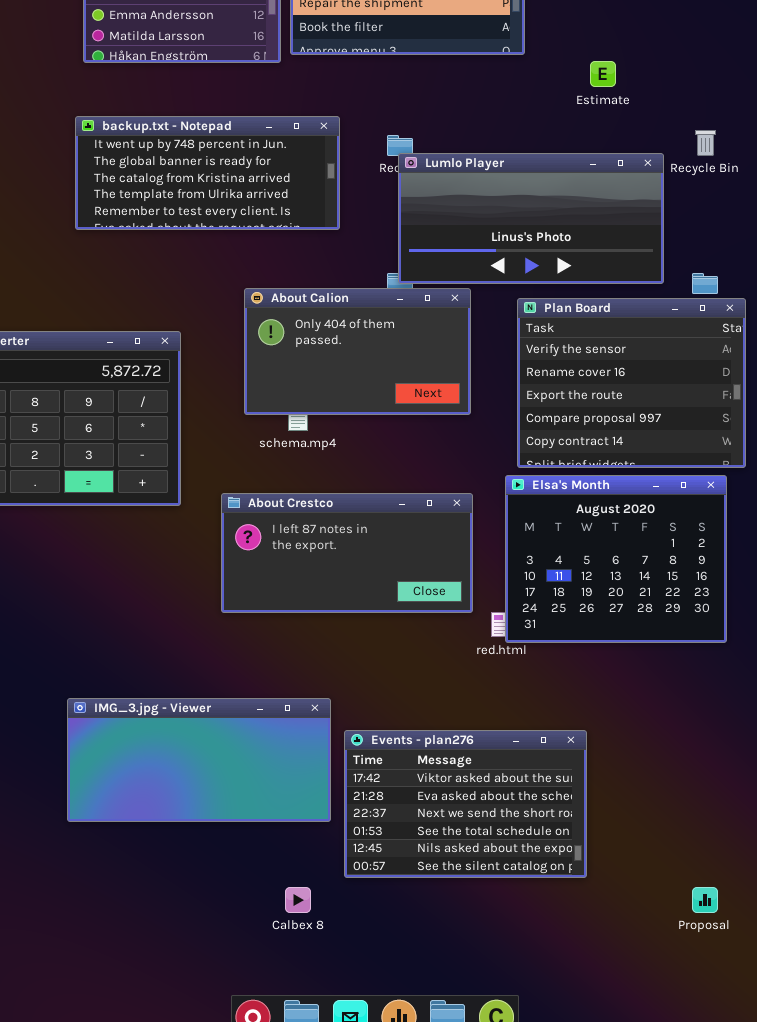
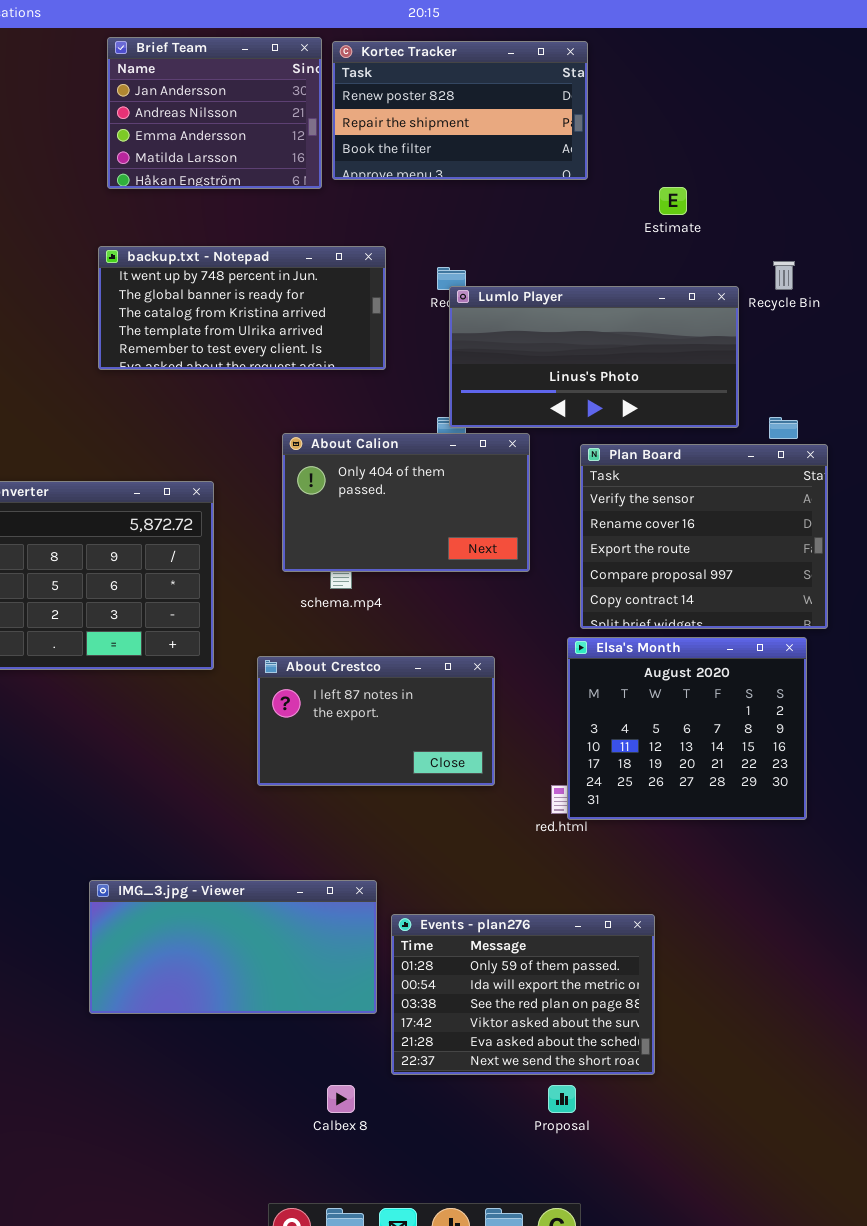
About Crestco: [221,493,473,613] -> [257,656,495,786], resized
Events - plan276: [344,730,587,878] -> [391,914,655,1075], scrolled up 3 rows
Proposal: [692,887,718,913] -> [548,1085,576,1113], moved

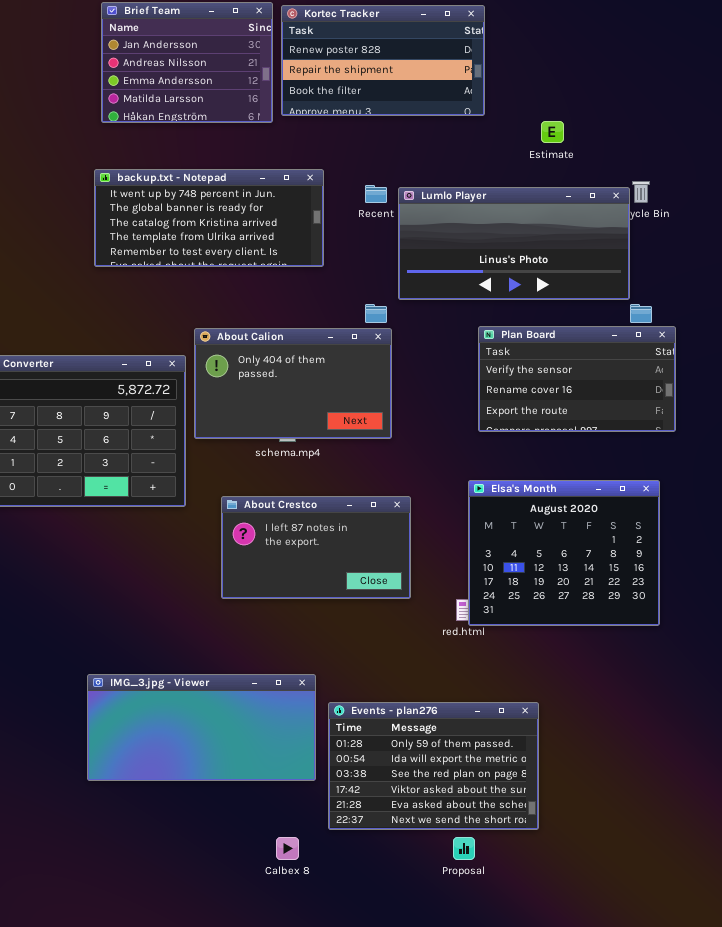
Lumlo Player: [449,286,739,428] -> [398,187,630,300], moved
About Calion: [282,433,530,572] -> [194,328,392,439], moved
Plan Board: [580,444,828,629] -> [478,326,676,432], resized

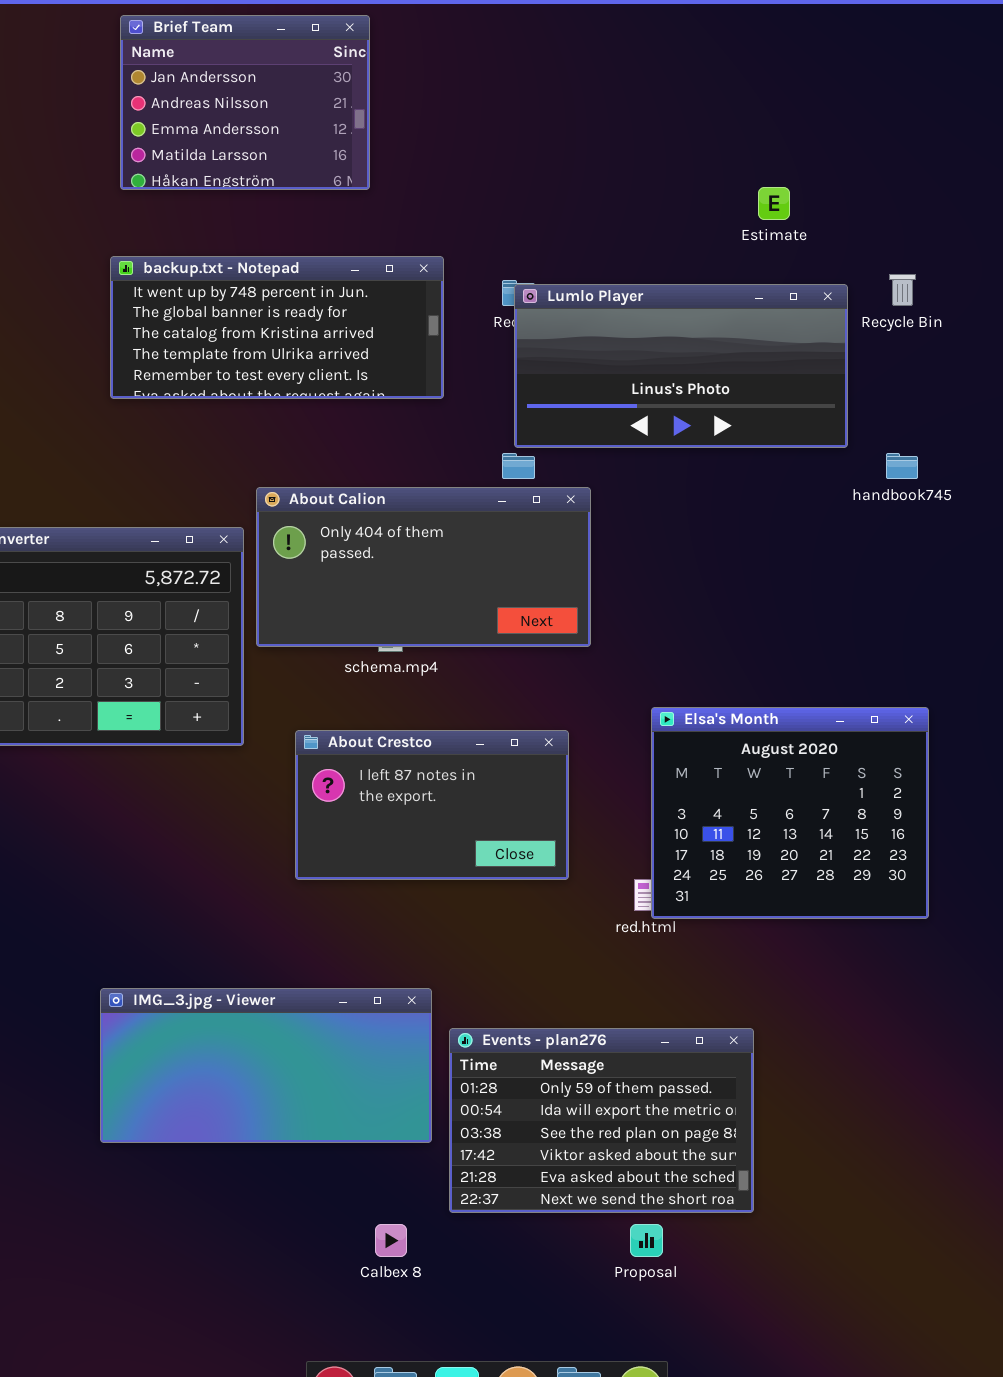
Kortec Tracker: [281,5,485,116] -> none, closed
Lumlo Player: [398,187,630,300] -> [514,284,848,448], moved
Plan Board: [478,326,676,432] -> none, closed
About Calion: [194,328,392,439] -> [256,487,591,647], resized

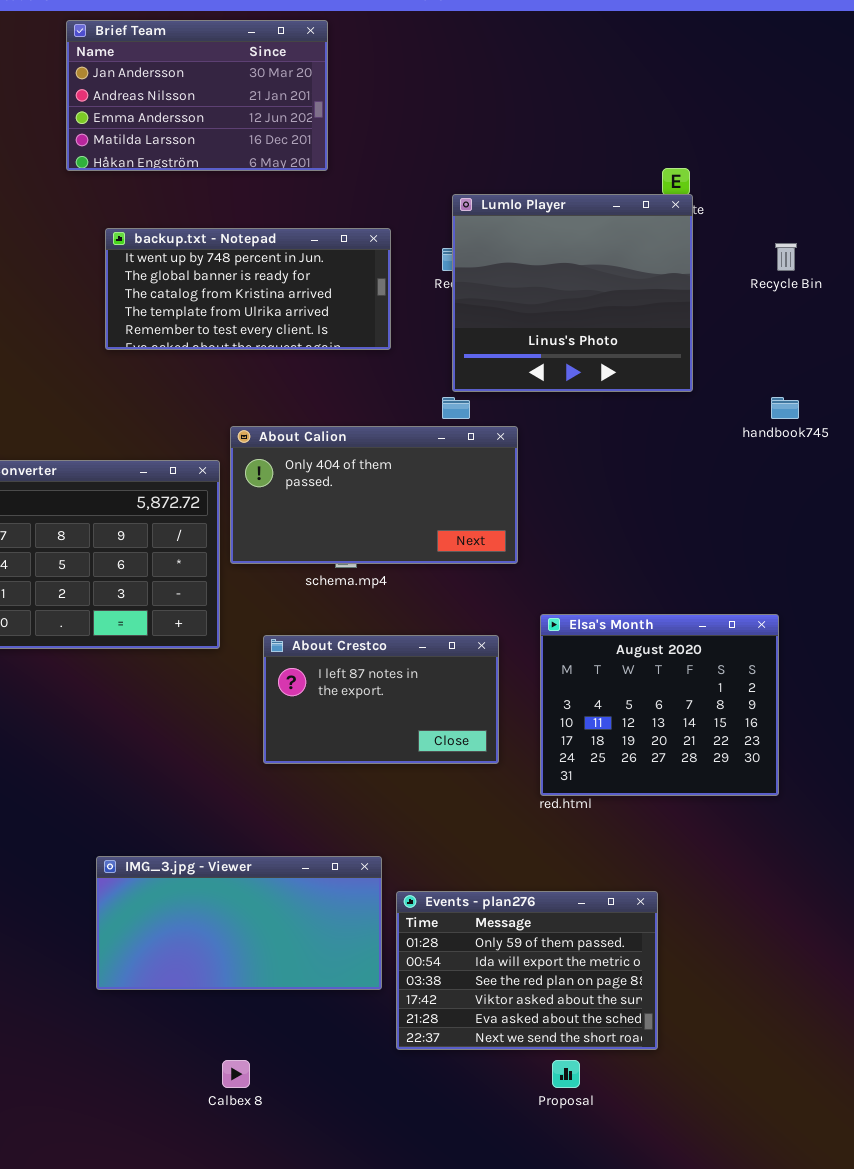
Brief Team: [120,15,370,190] -> [66,20,328,171], resized
Lumlo Player: [514,284,848,448] -> [452,194,693,392], resized
Elsa's Month: [651,707,929,919] -> [540,614,779,796], moved
Calbex 8: [375,1224,407,1257] -> [222,1060,250,1088], moved

